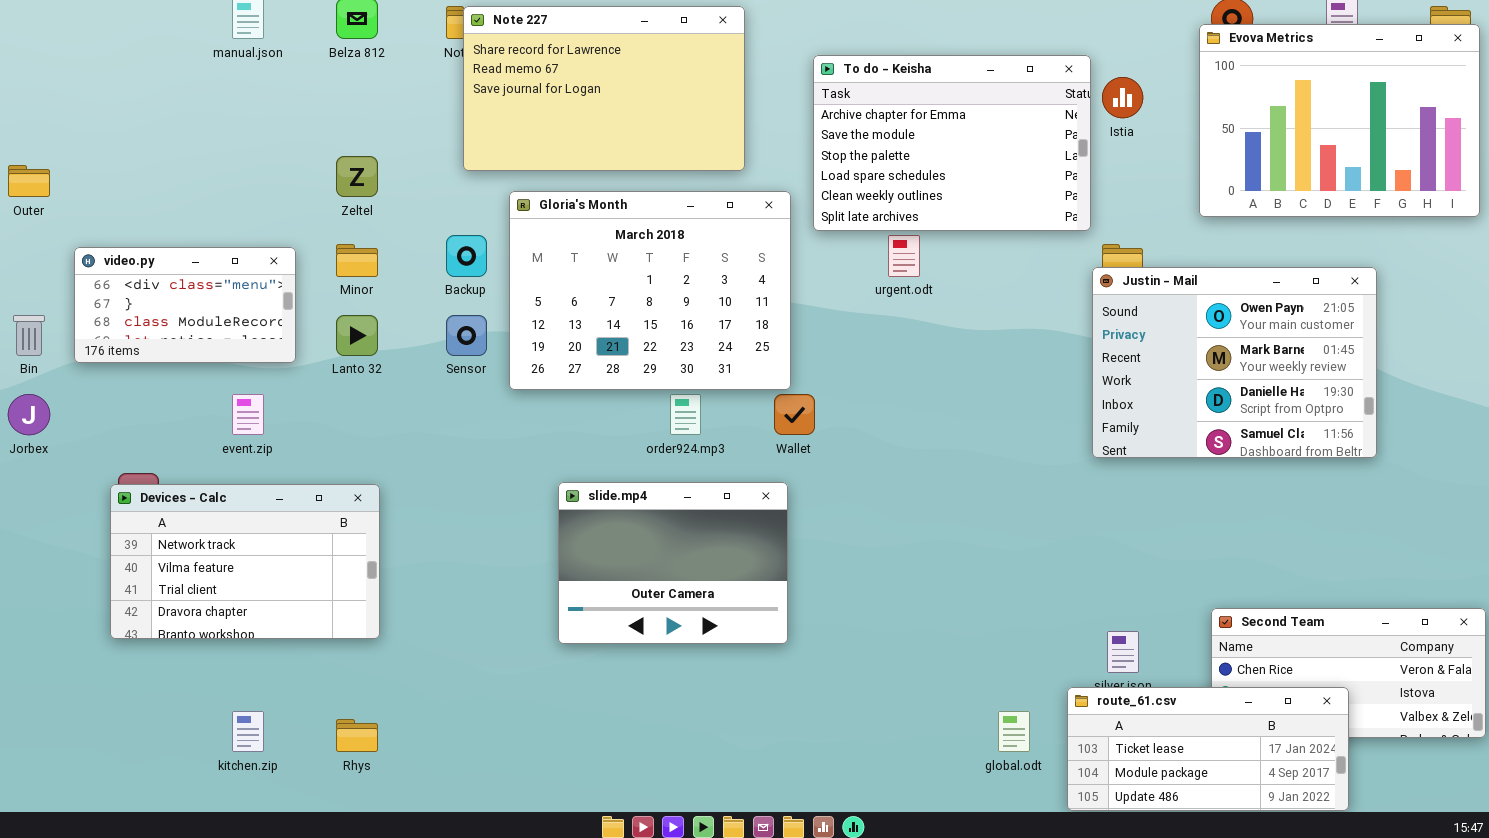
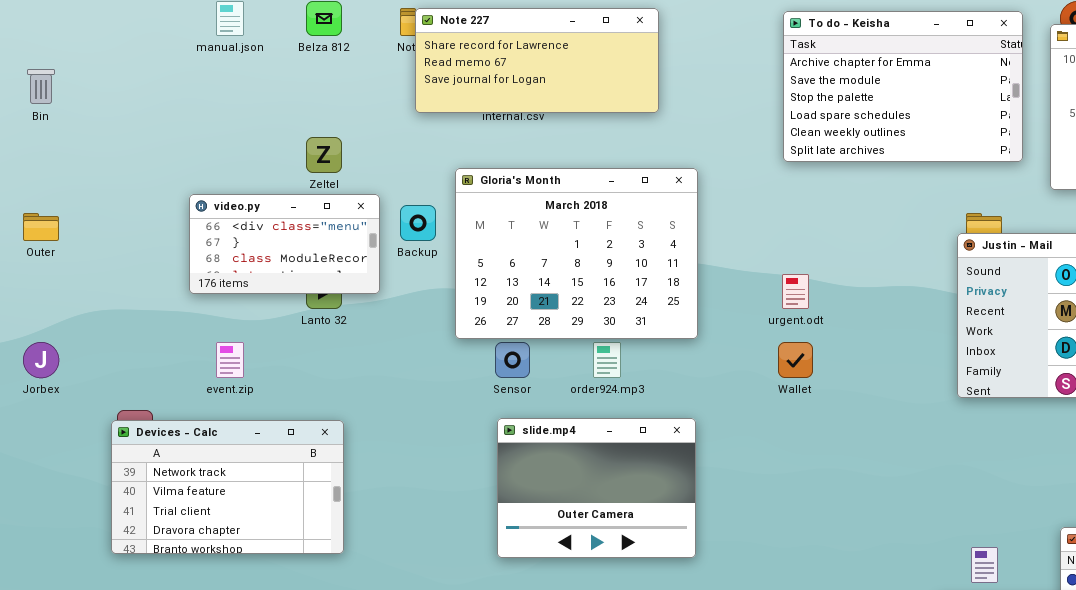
Note 227: [463,6,745,171] -> [415,8,659,113], resized
To do - Keisha: [813,55,1091,231] -> [783,11,1023,162], moved
Outer: [8,165,50,197] -> [23,213,59,241], moved
urgent.odt: [888,235,920,277] -> [782,274,809,309], moved
video.py: [74,247,296,363] -> [189,194,380,294], moved
Bin: [13,315,45,356] -> [27,69,55,104], moved
Sensor: [446,315,487,356] -> [495,342,530,378], moved
Wallet: [774,394,815,435] -> [778,342,813,378], moved

